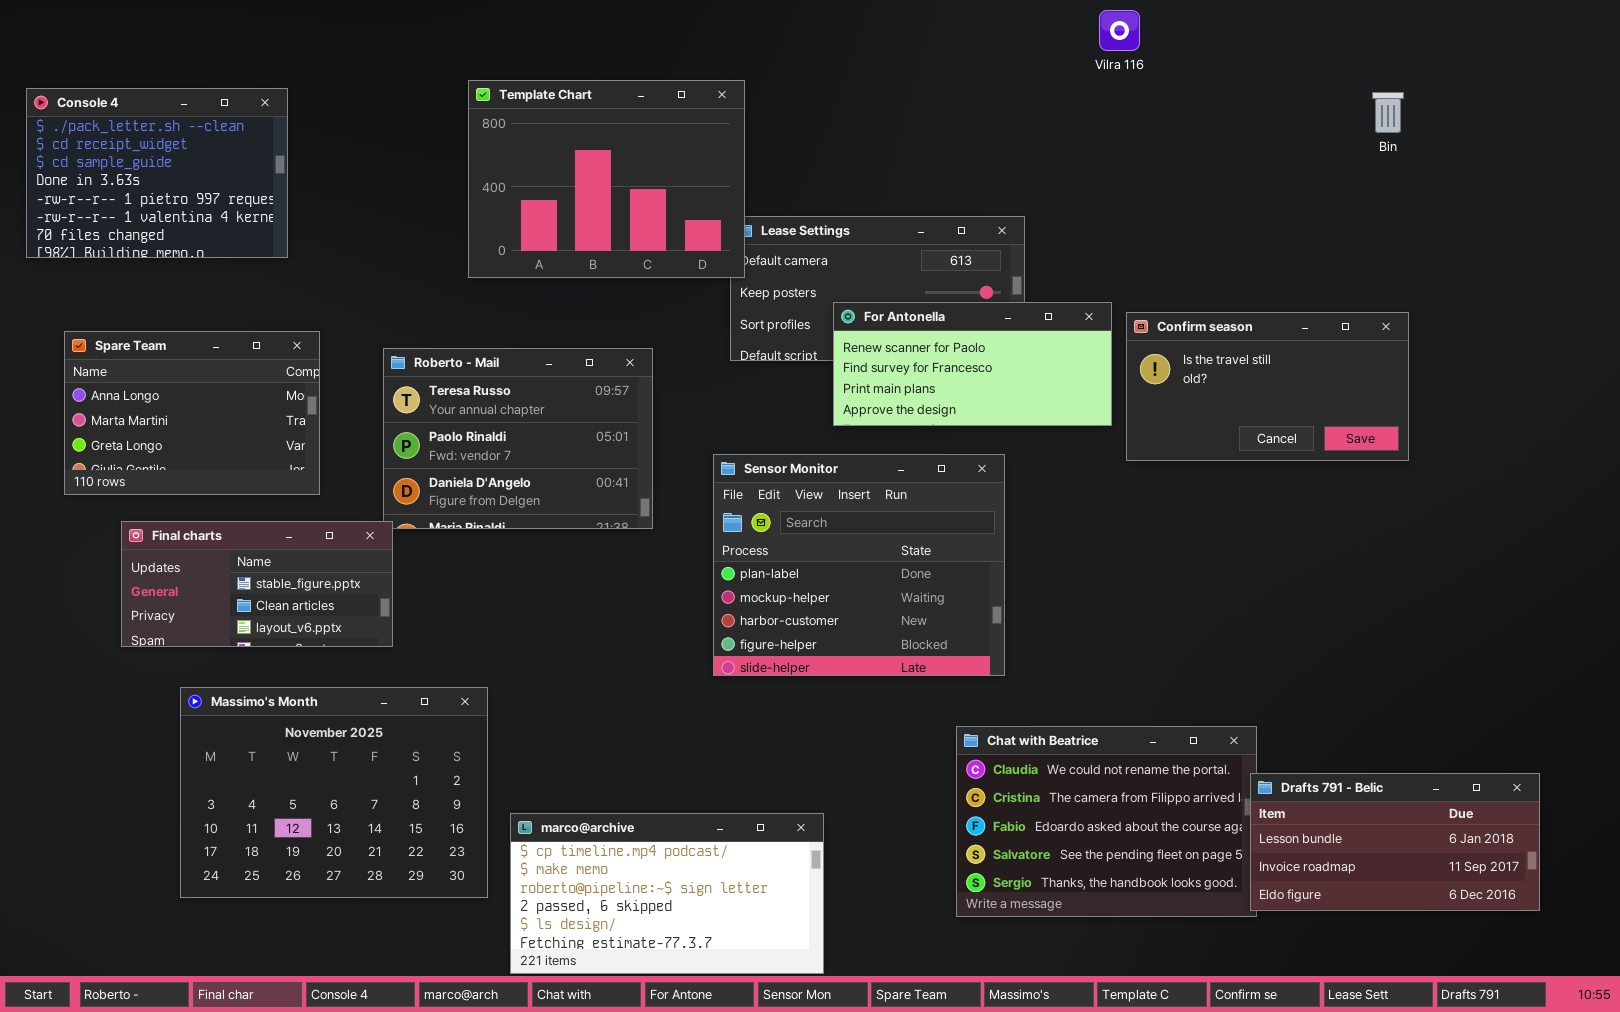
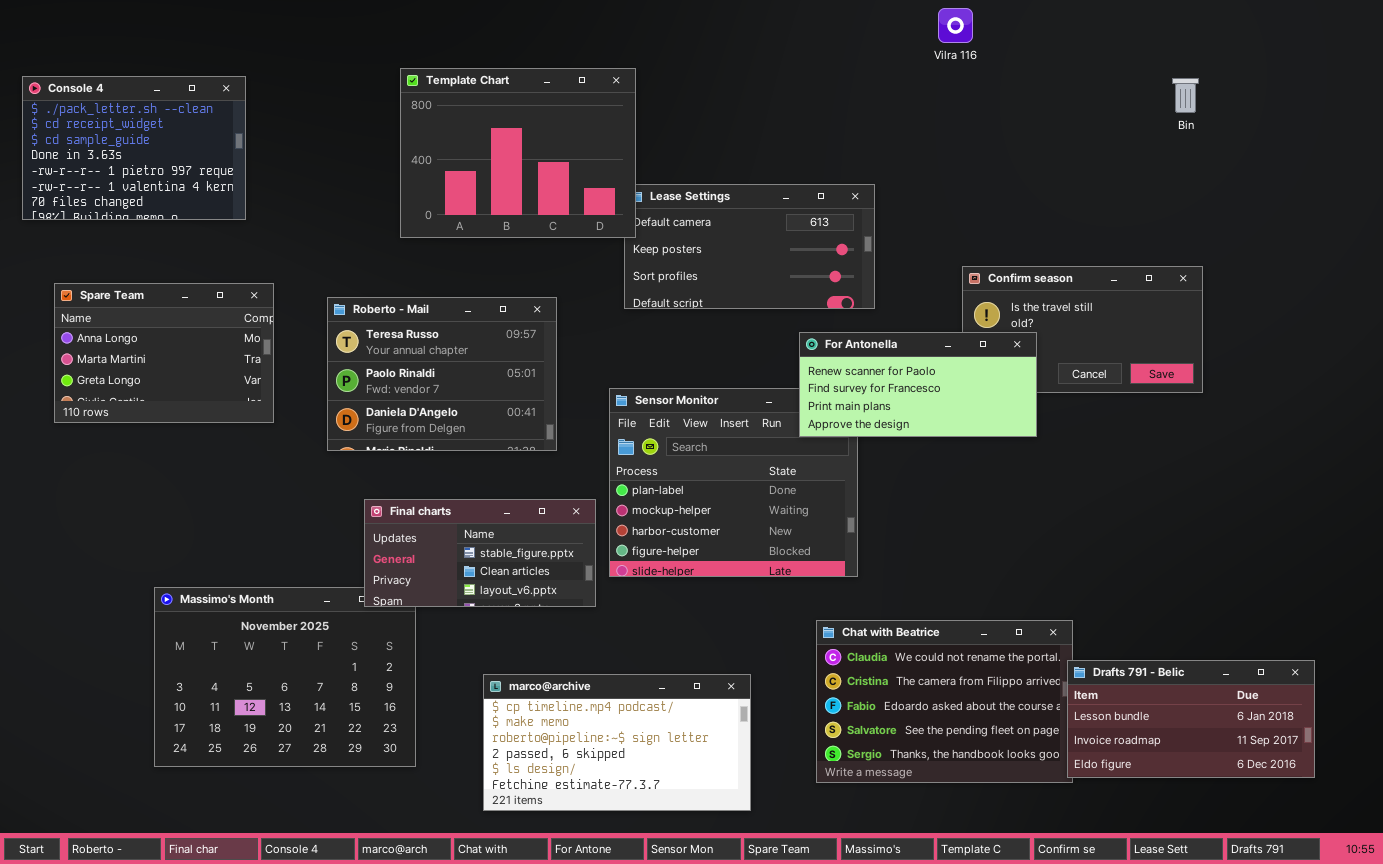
For Antonella: [833,302,1112,426] -> [799,332,1037,437], moved
Final charts: [121,521,393,647] -> [364,499,596,607], moved
marco@archive: [510,813,824,974] -> [483,674,751,811], moved

